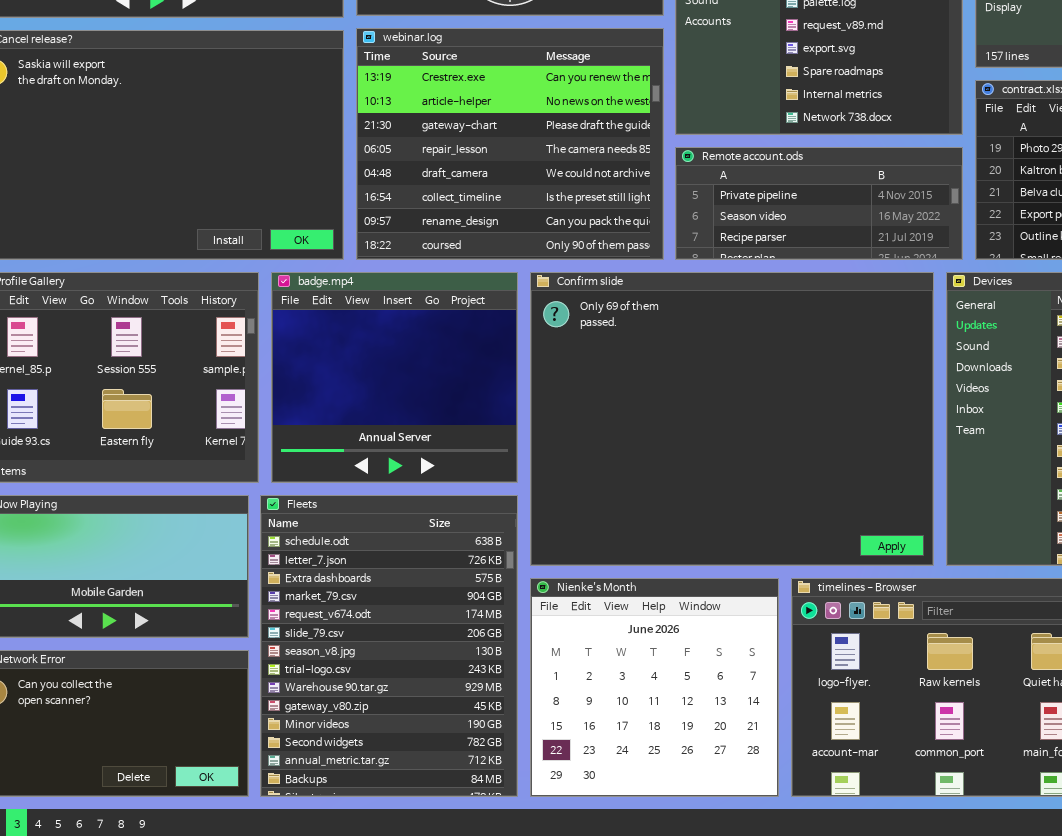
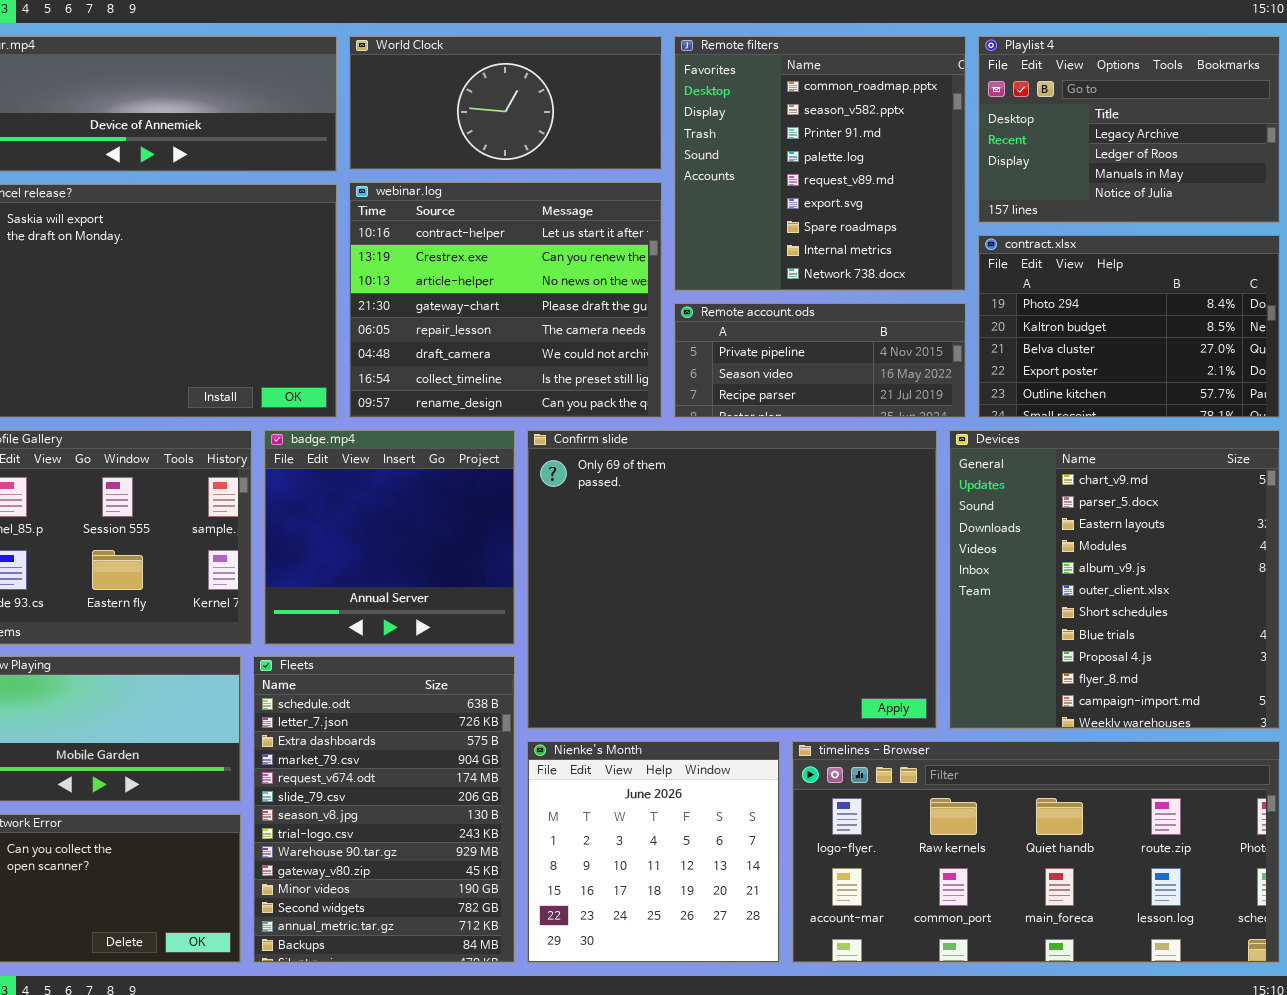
webinar.log: [356,28,664,260] -> [349,182,662,418], scrolled up 1 row

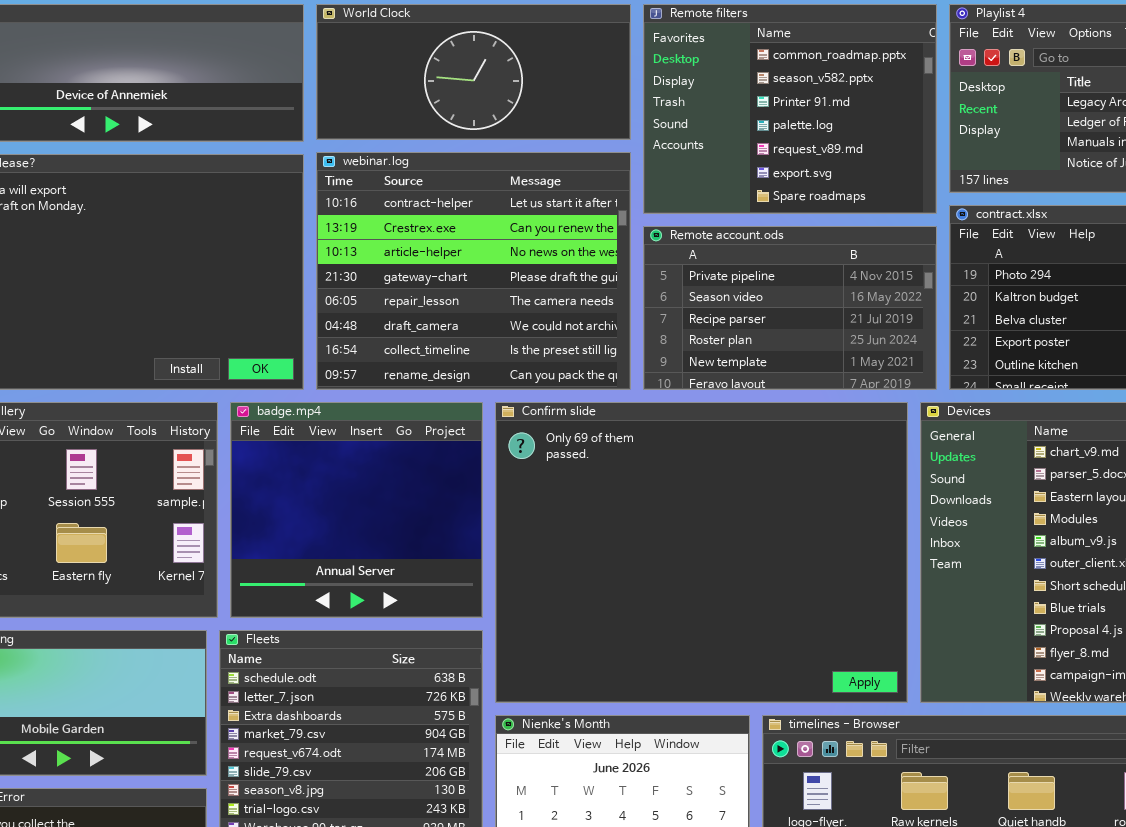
Remote filters: [674,36,966,291] -> [643,4,937,214], resized
Remote account.ods: [674,303,966,418] -> [643,226,937,390], resized

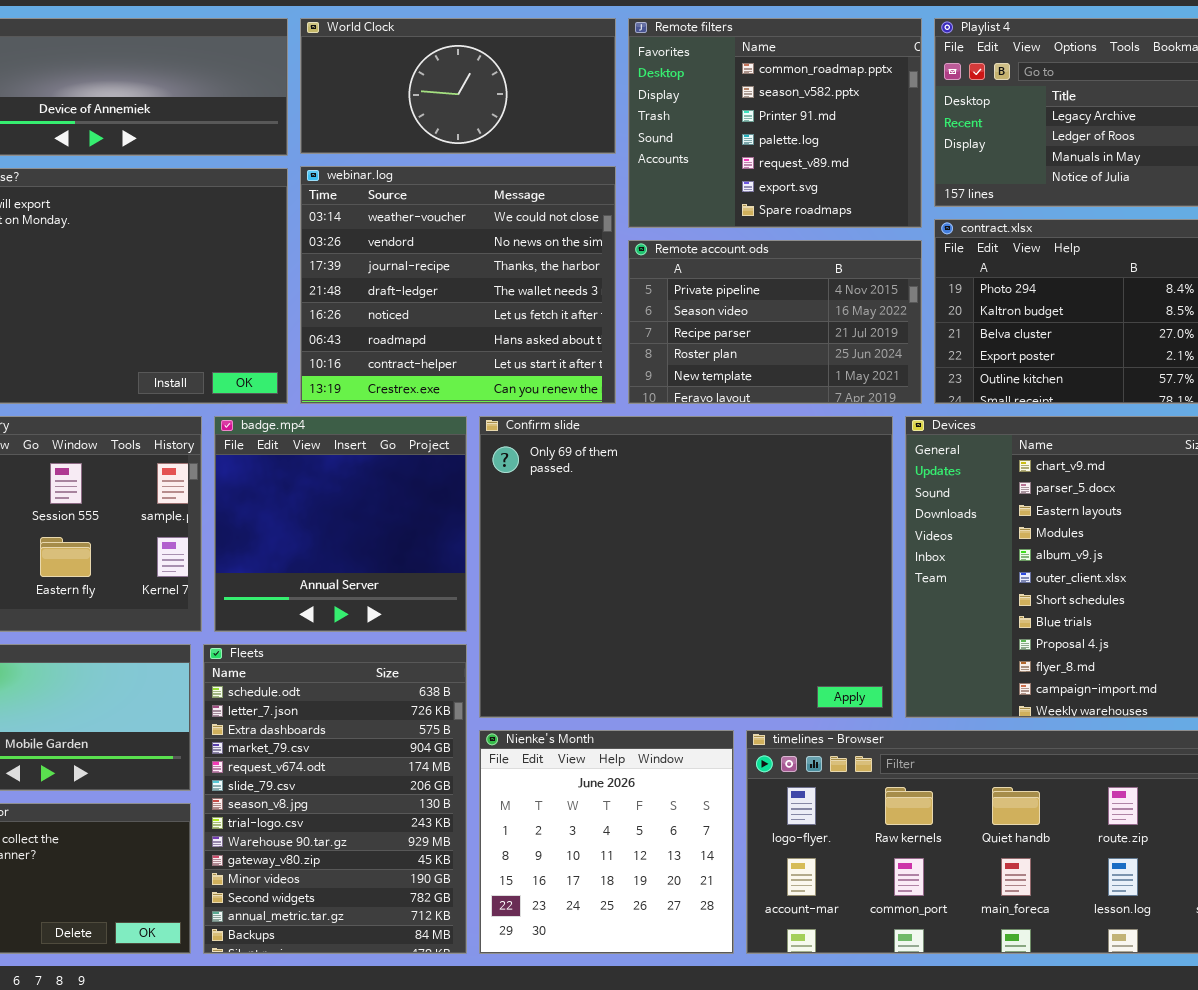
webinar.log: [316,152,631,390] -> [300,166,616,404], scrolled up 6 rows

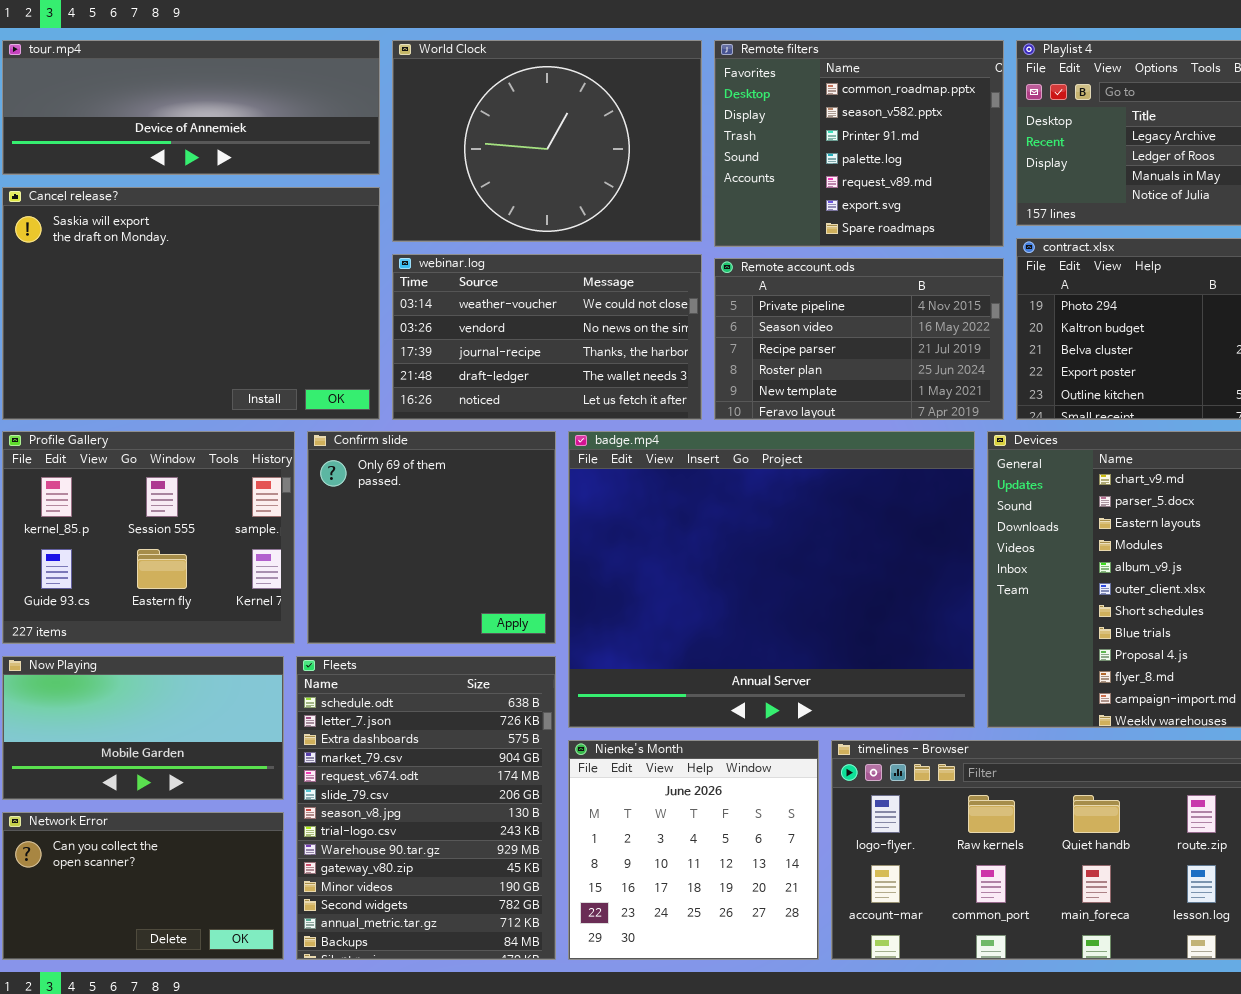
World Clock: [300,18,616,154] -> [392,40,702,242], resized
webinar.log: [300,166,616,404] -> [392,254,702,420], resized
badge.mp4: [214,416,467,632] -> [568,431,975,728], moved, resized
Confirm slide: [479,416,893,718] -> [307,431,556,644], moved, resized

